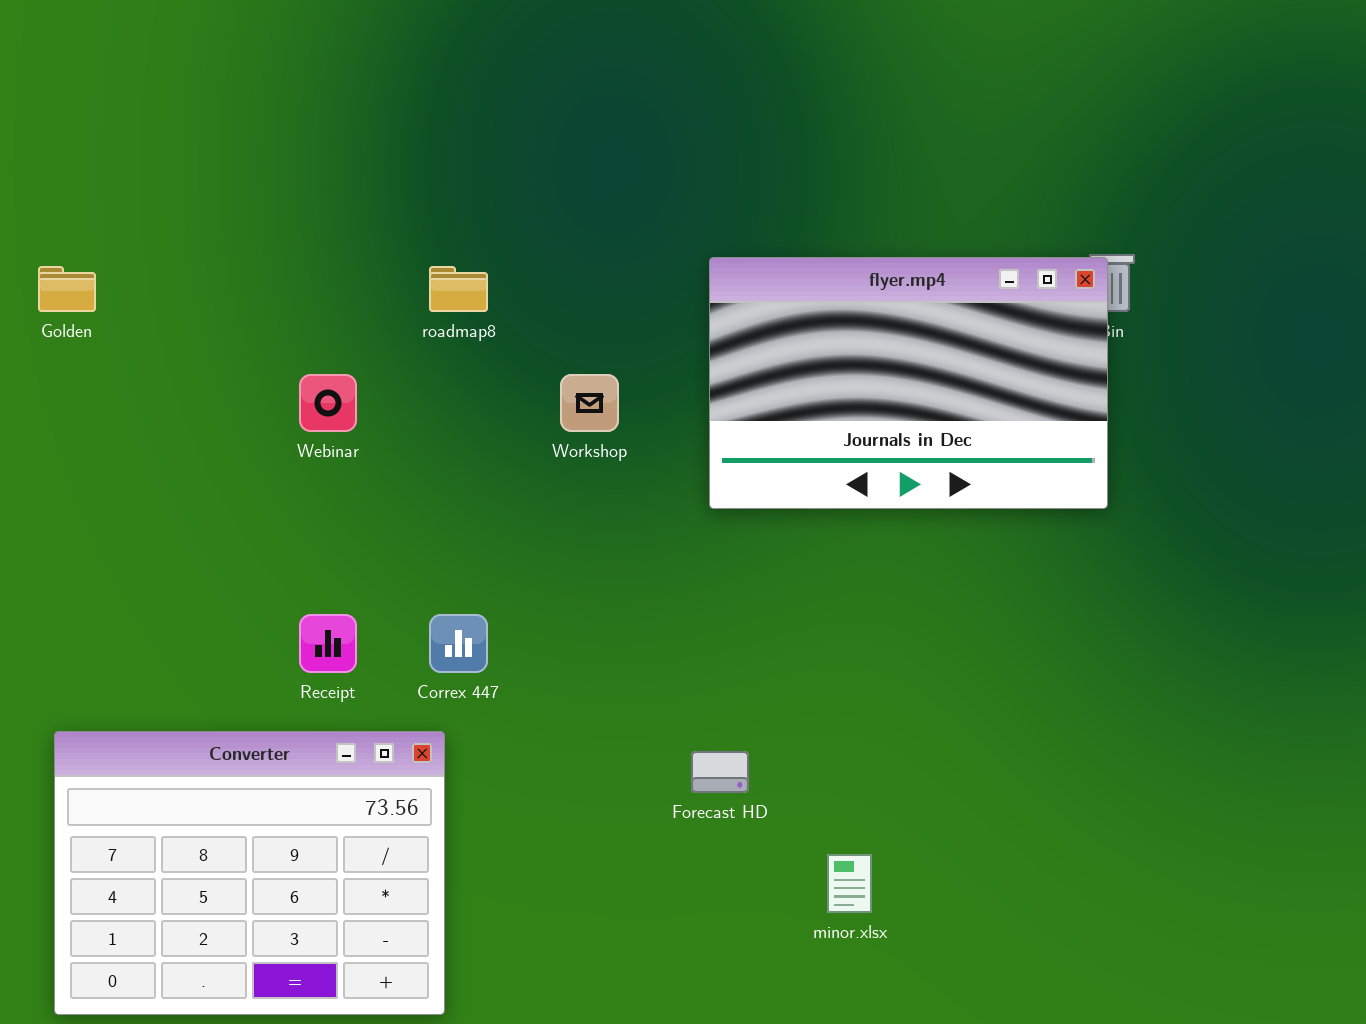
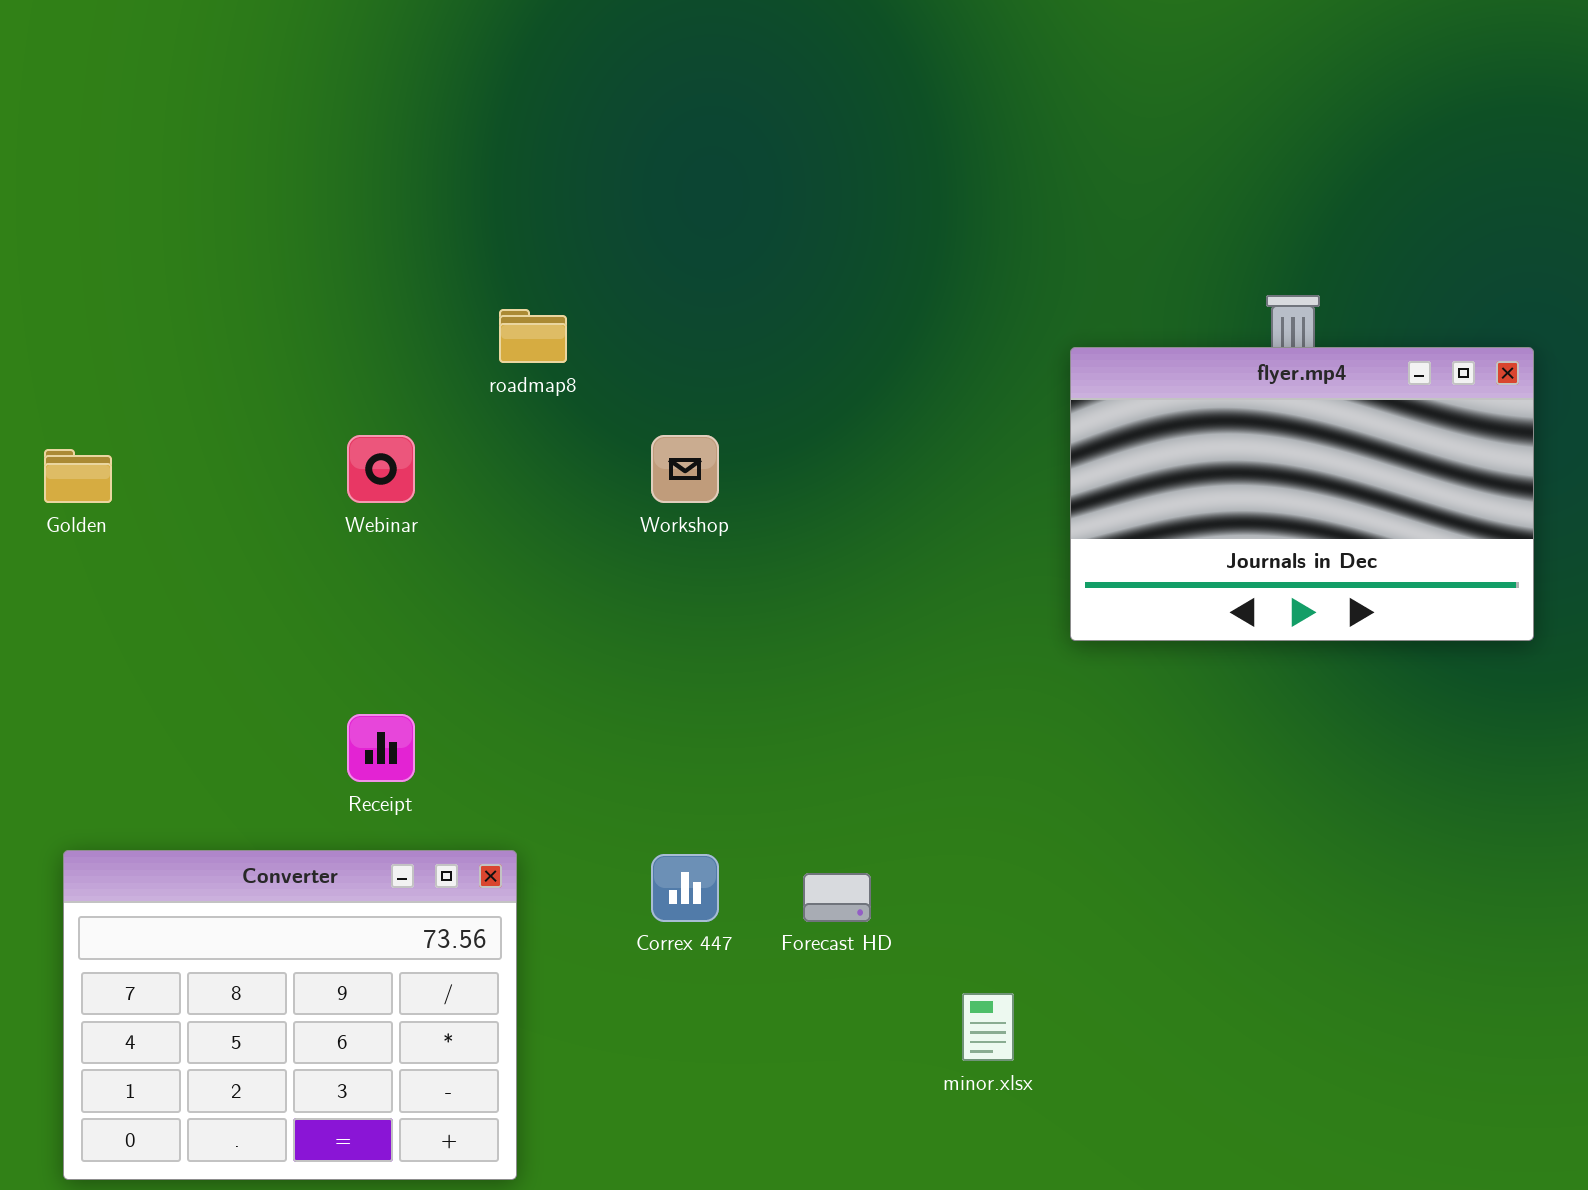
flyer.mp4: [709,257,1108,509] -> [1070,347,1534,641], moved
Golden: [38,266,96,312] -> [44,449,112,503], moved
Correx 447: [429,614,488,673] -> [651,854,719,922], moved

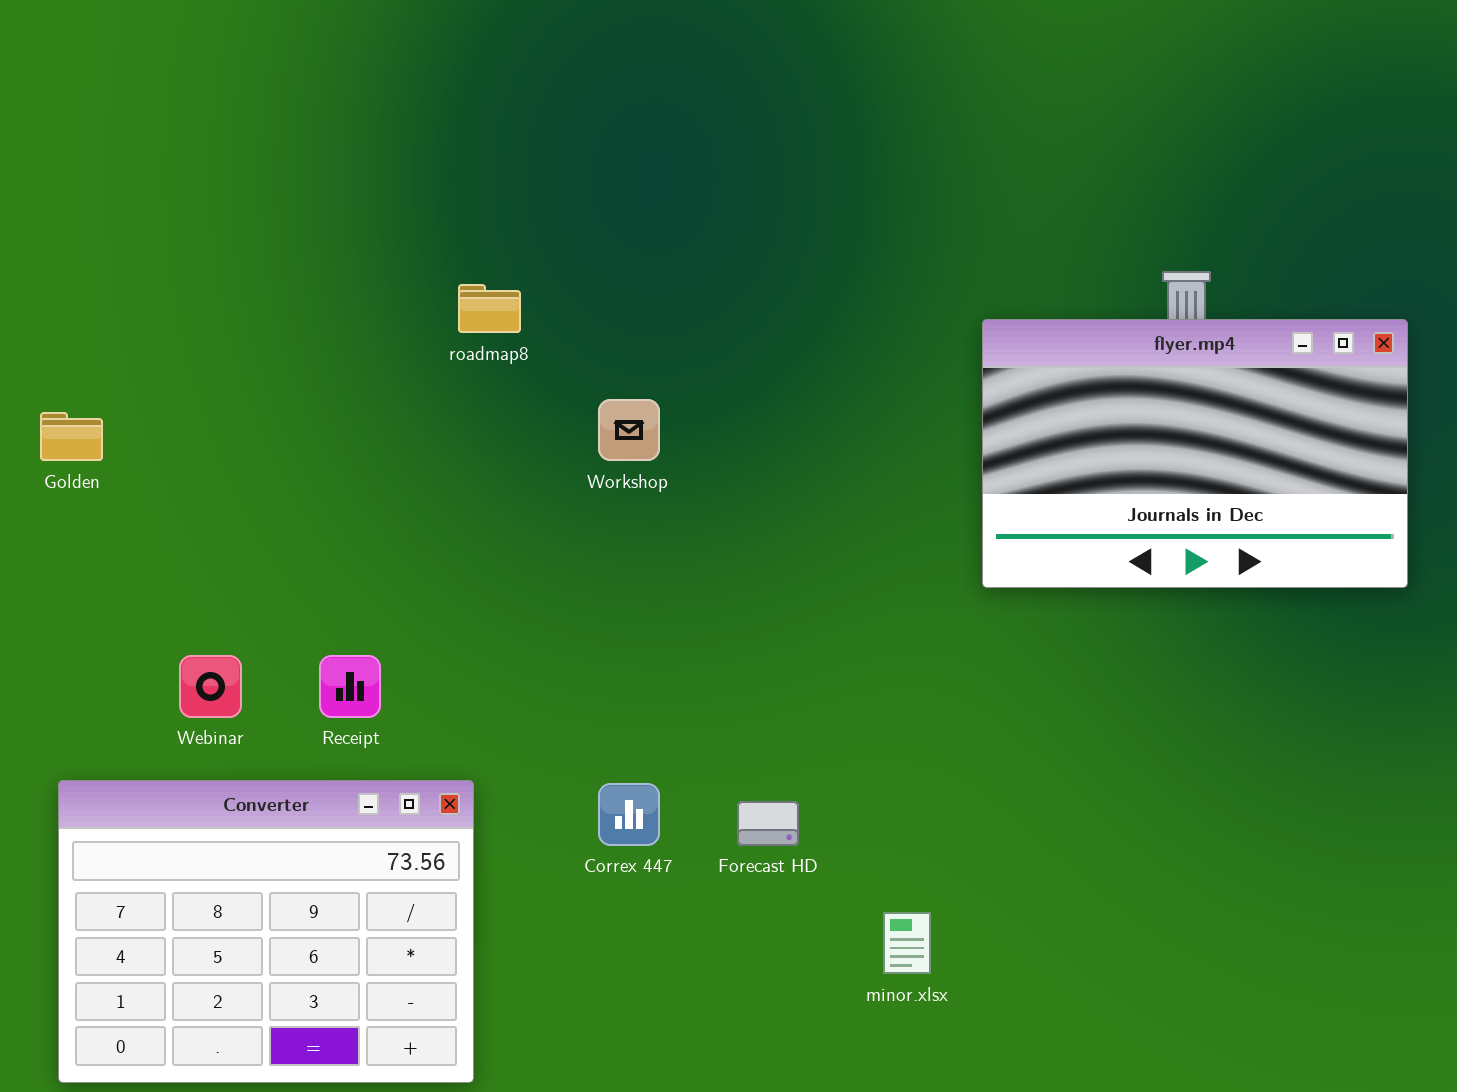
Webinar: [347,435,415,503] -> [179,655,242,718], moved

